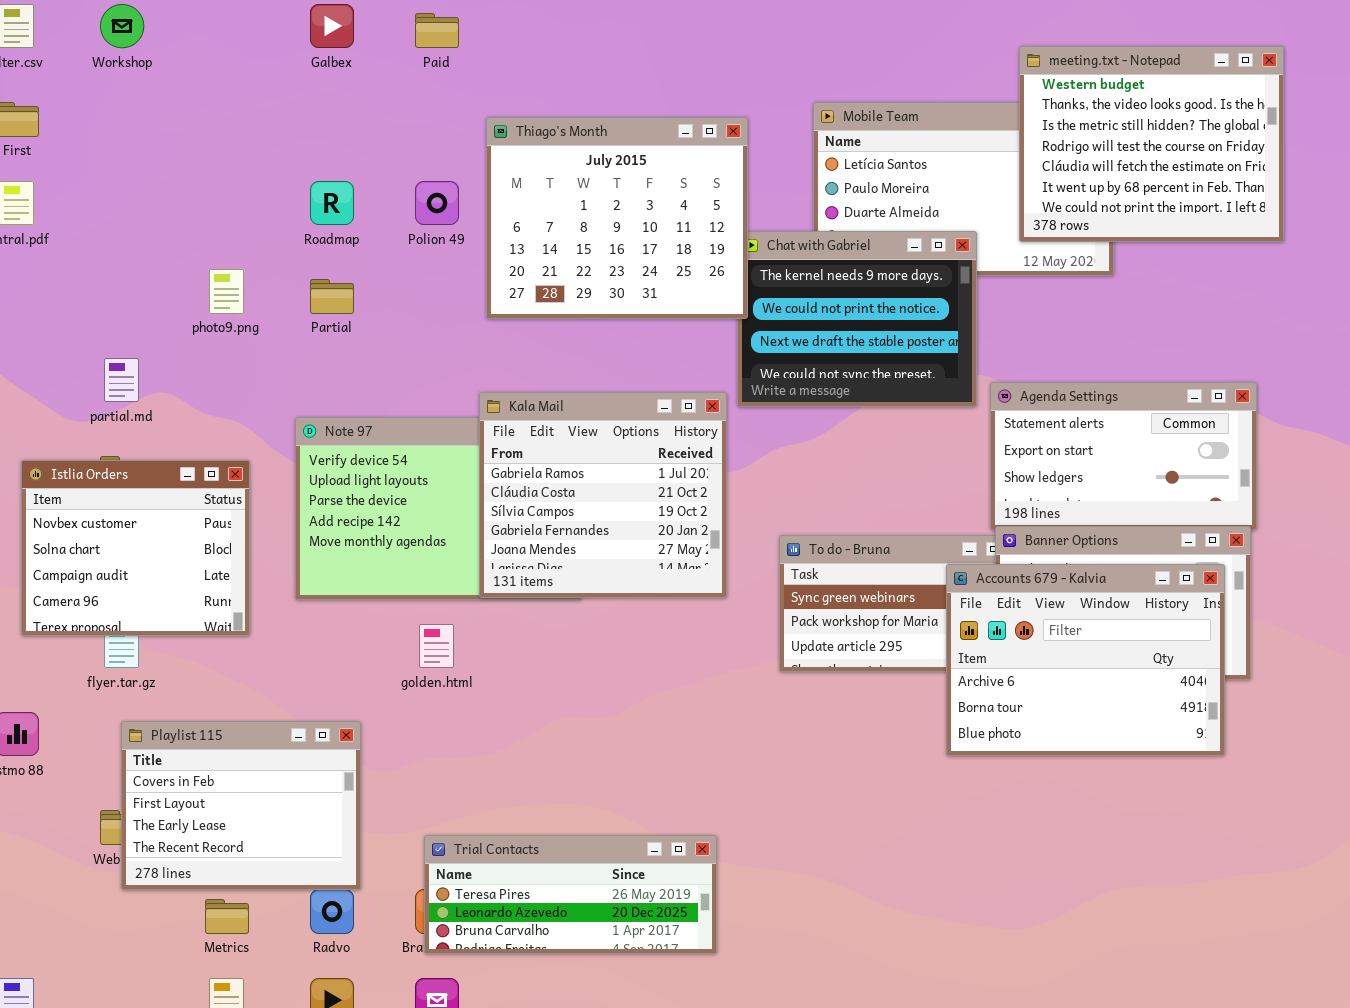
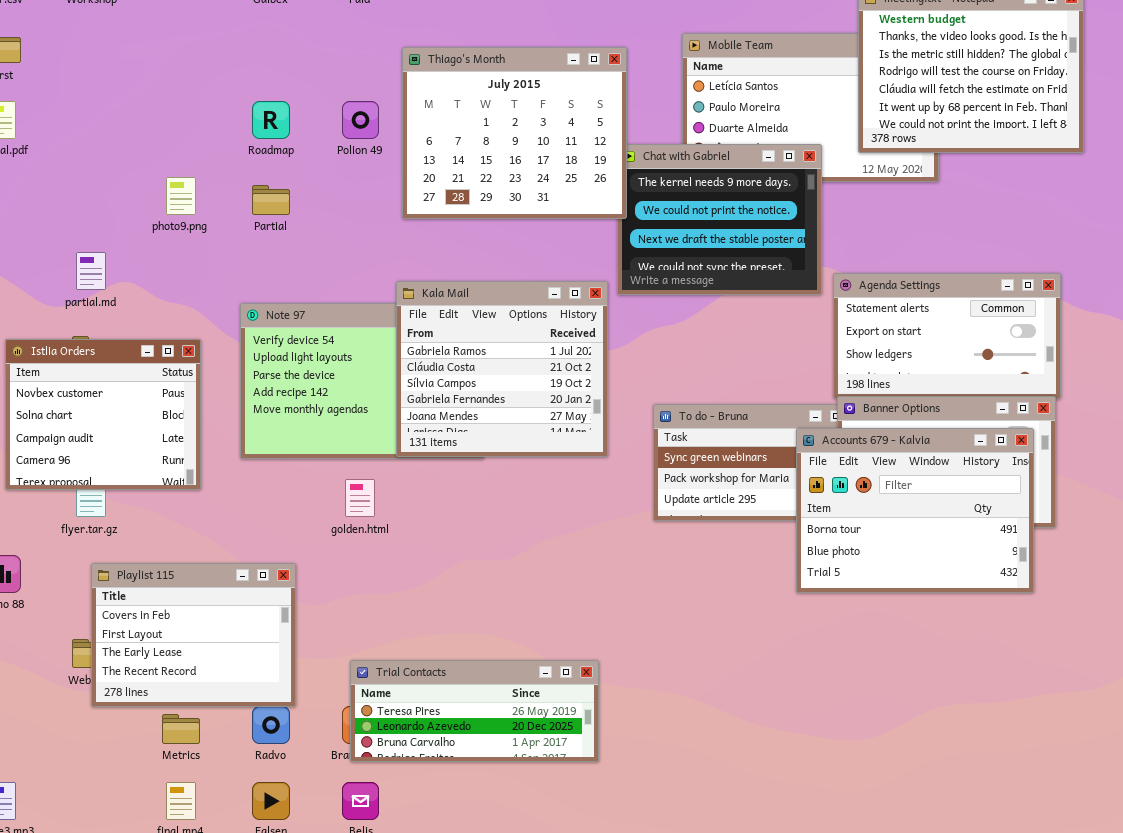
Accounts 679 - Kalvia: [946,564,1225,756] -> [796,428,1034,593], scrolled down 1 row

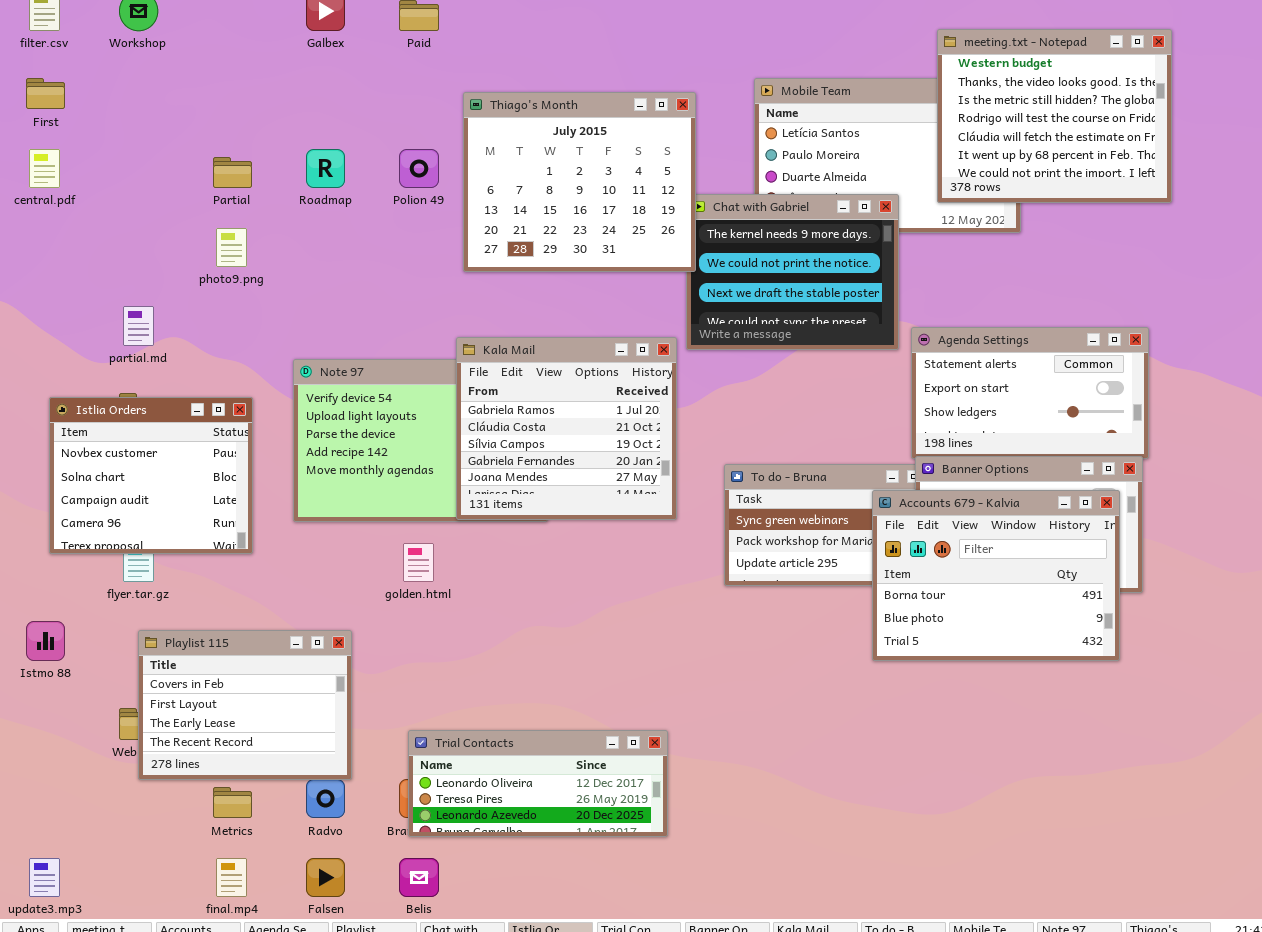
Partial: [252,185,290,215] -> [213,157,252,188], moved
Trial Contacts: [350,660,599,762] -> [408,730,668,837], scrolled up 1 row

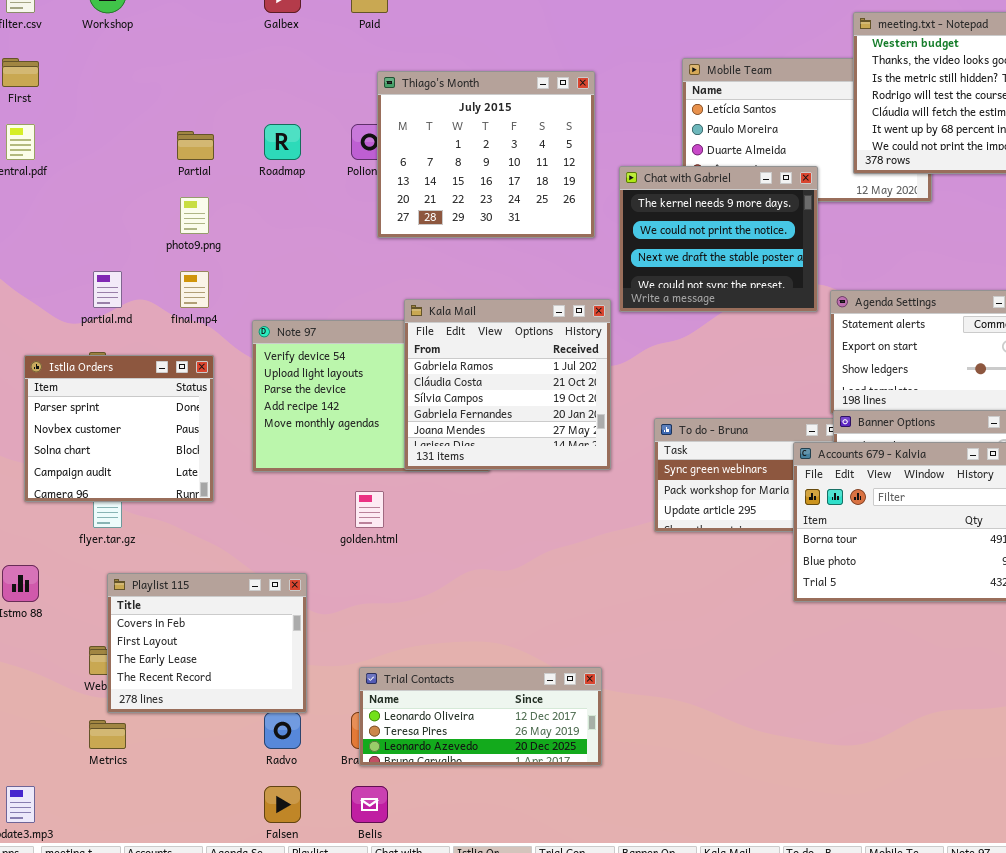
Thiago's Month: [463,92,696,272] -> [377,71,595,238], moved
Istlia Orders: [49,397,253,554] -> [24,355,214,502], scrolled up 1 row
Metrics: [213,787,252,818] -> [89,720,126,749], moved
final.mp4: [216,858,247,897] -> [180,271,209,308], moved

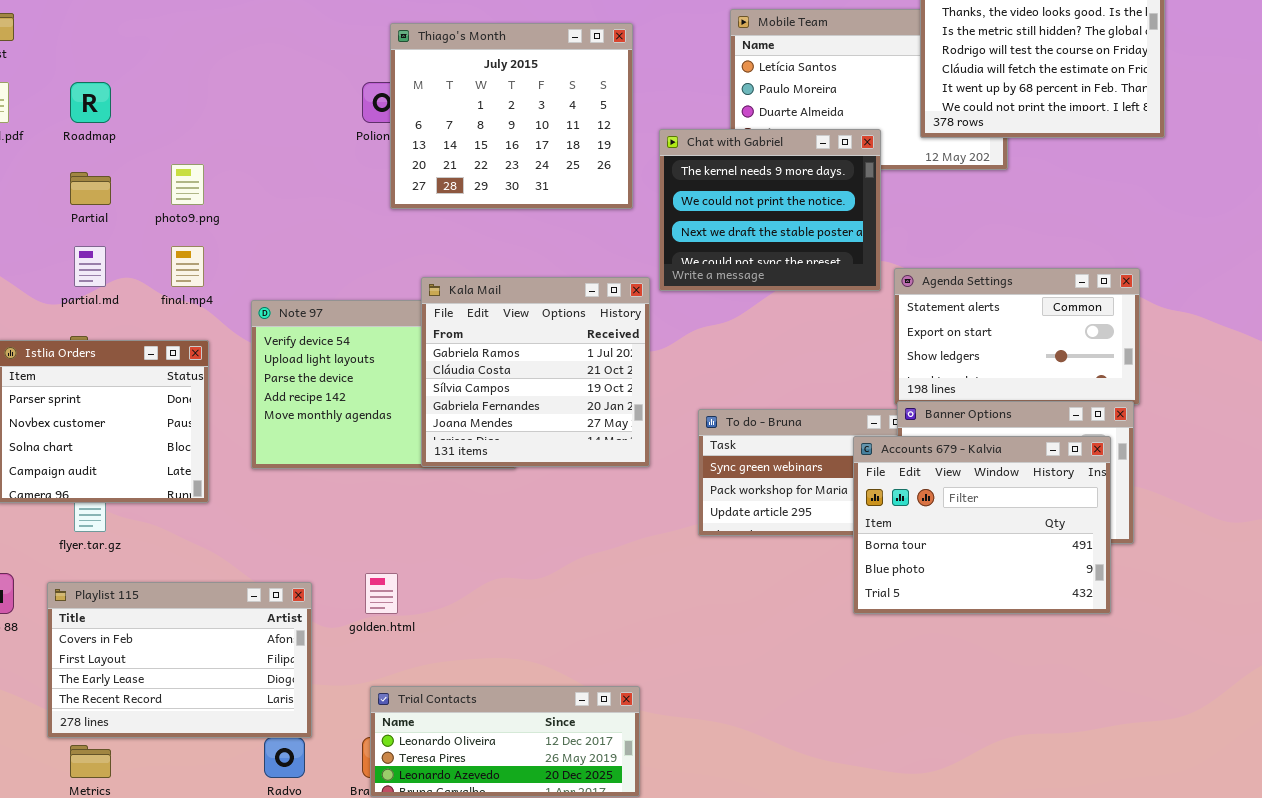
Roadmap: [264,124,301,160] -> [70,82,111,123], moved
Partial: [177,131,214,160] -> [70,172,111,205], moved
golden.html: [355,491,384,528] -> [365,573,398,614], moved
Playlist 115: [107,573,307,713] -> [47,582,312,738], resized

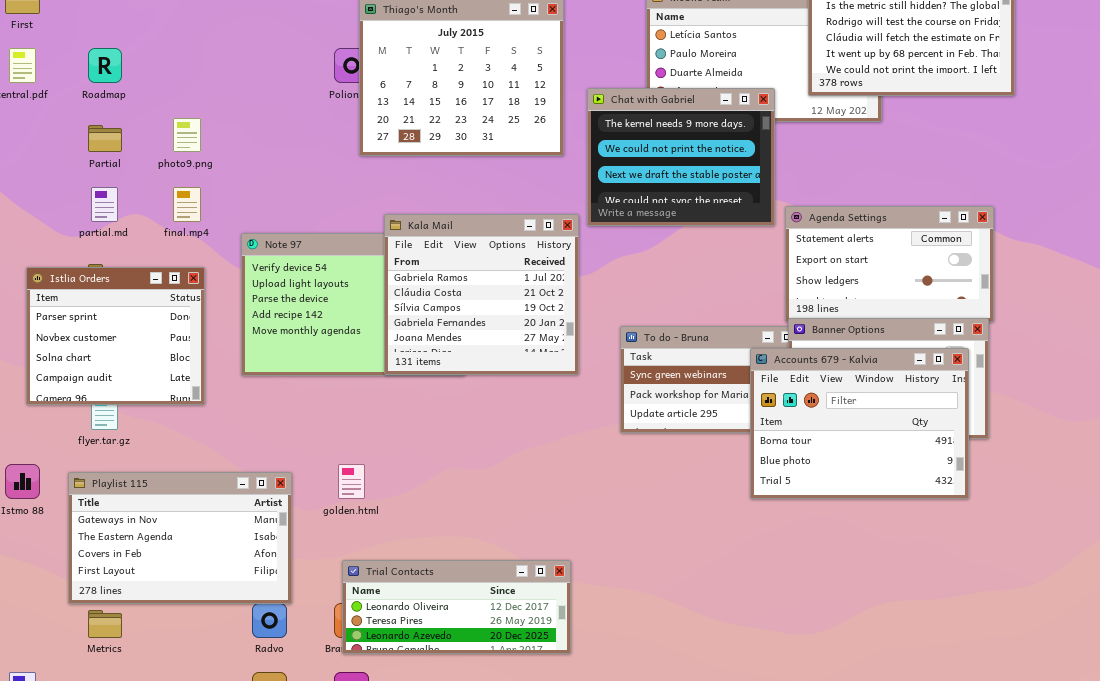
Playlist 115: [47,582,312,738] -> [68,472,292,604], scrolled up 2 rows

